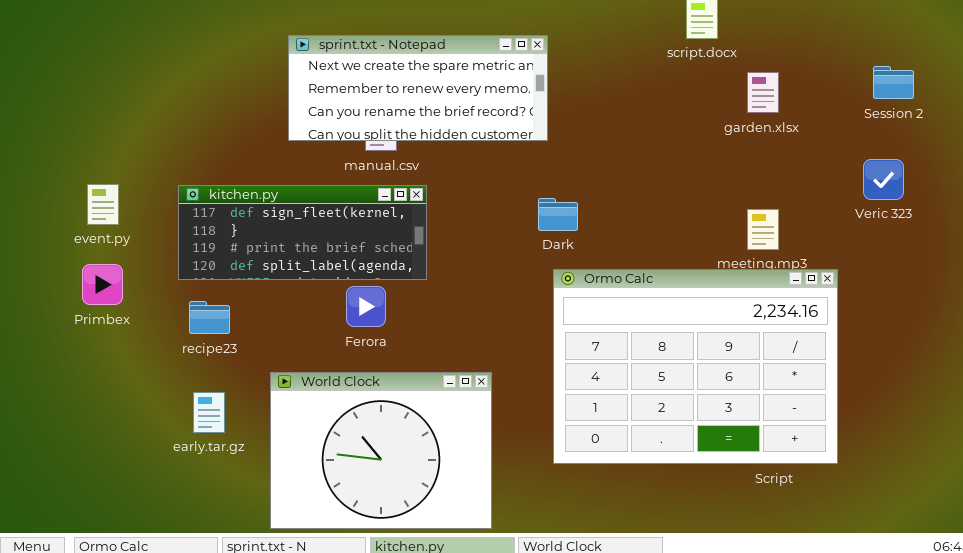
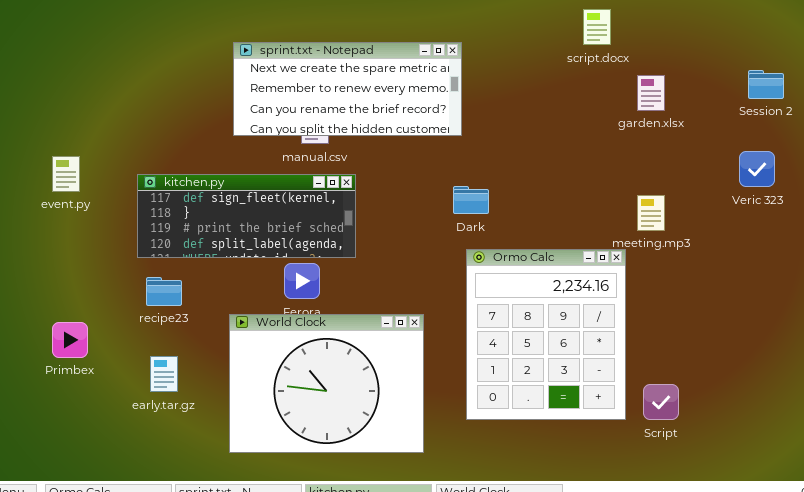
event.py: [87,184,119,225] -> [52,156,80,192], moved
Primbex: [82,264,123,305] -> [52,322,88,358], moved
Ormo Calc: [553,269,838,464] -> [466,249,626,420], resized
World Clock: [270,372,492,529] -> [229,314,424,453], moved

